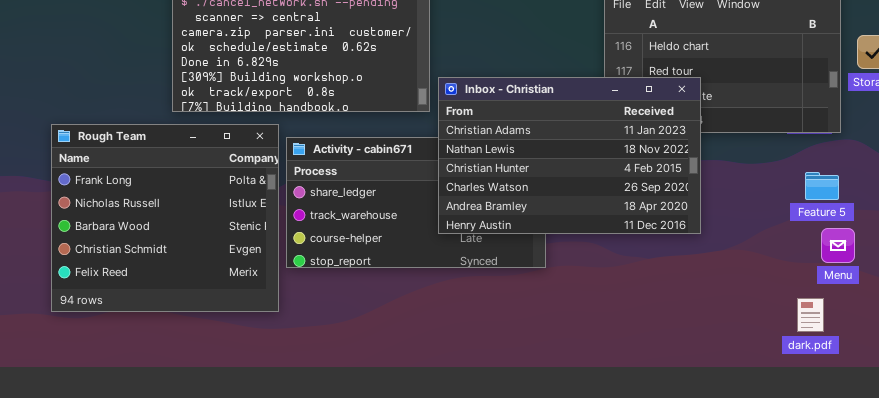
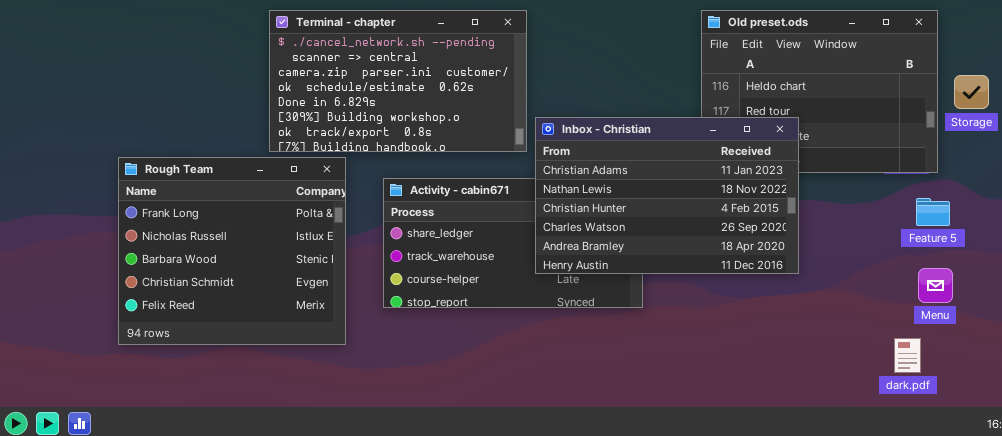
Rough Team: [51,124,279,312] -> [118,157,346,345], moved
Feature 5: [805,172,839,200] -> [916,198,950,226], moved

